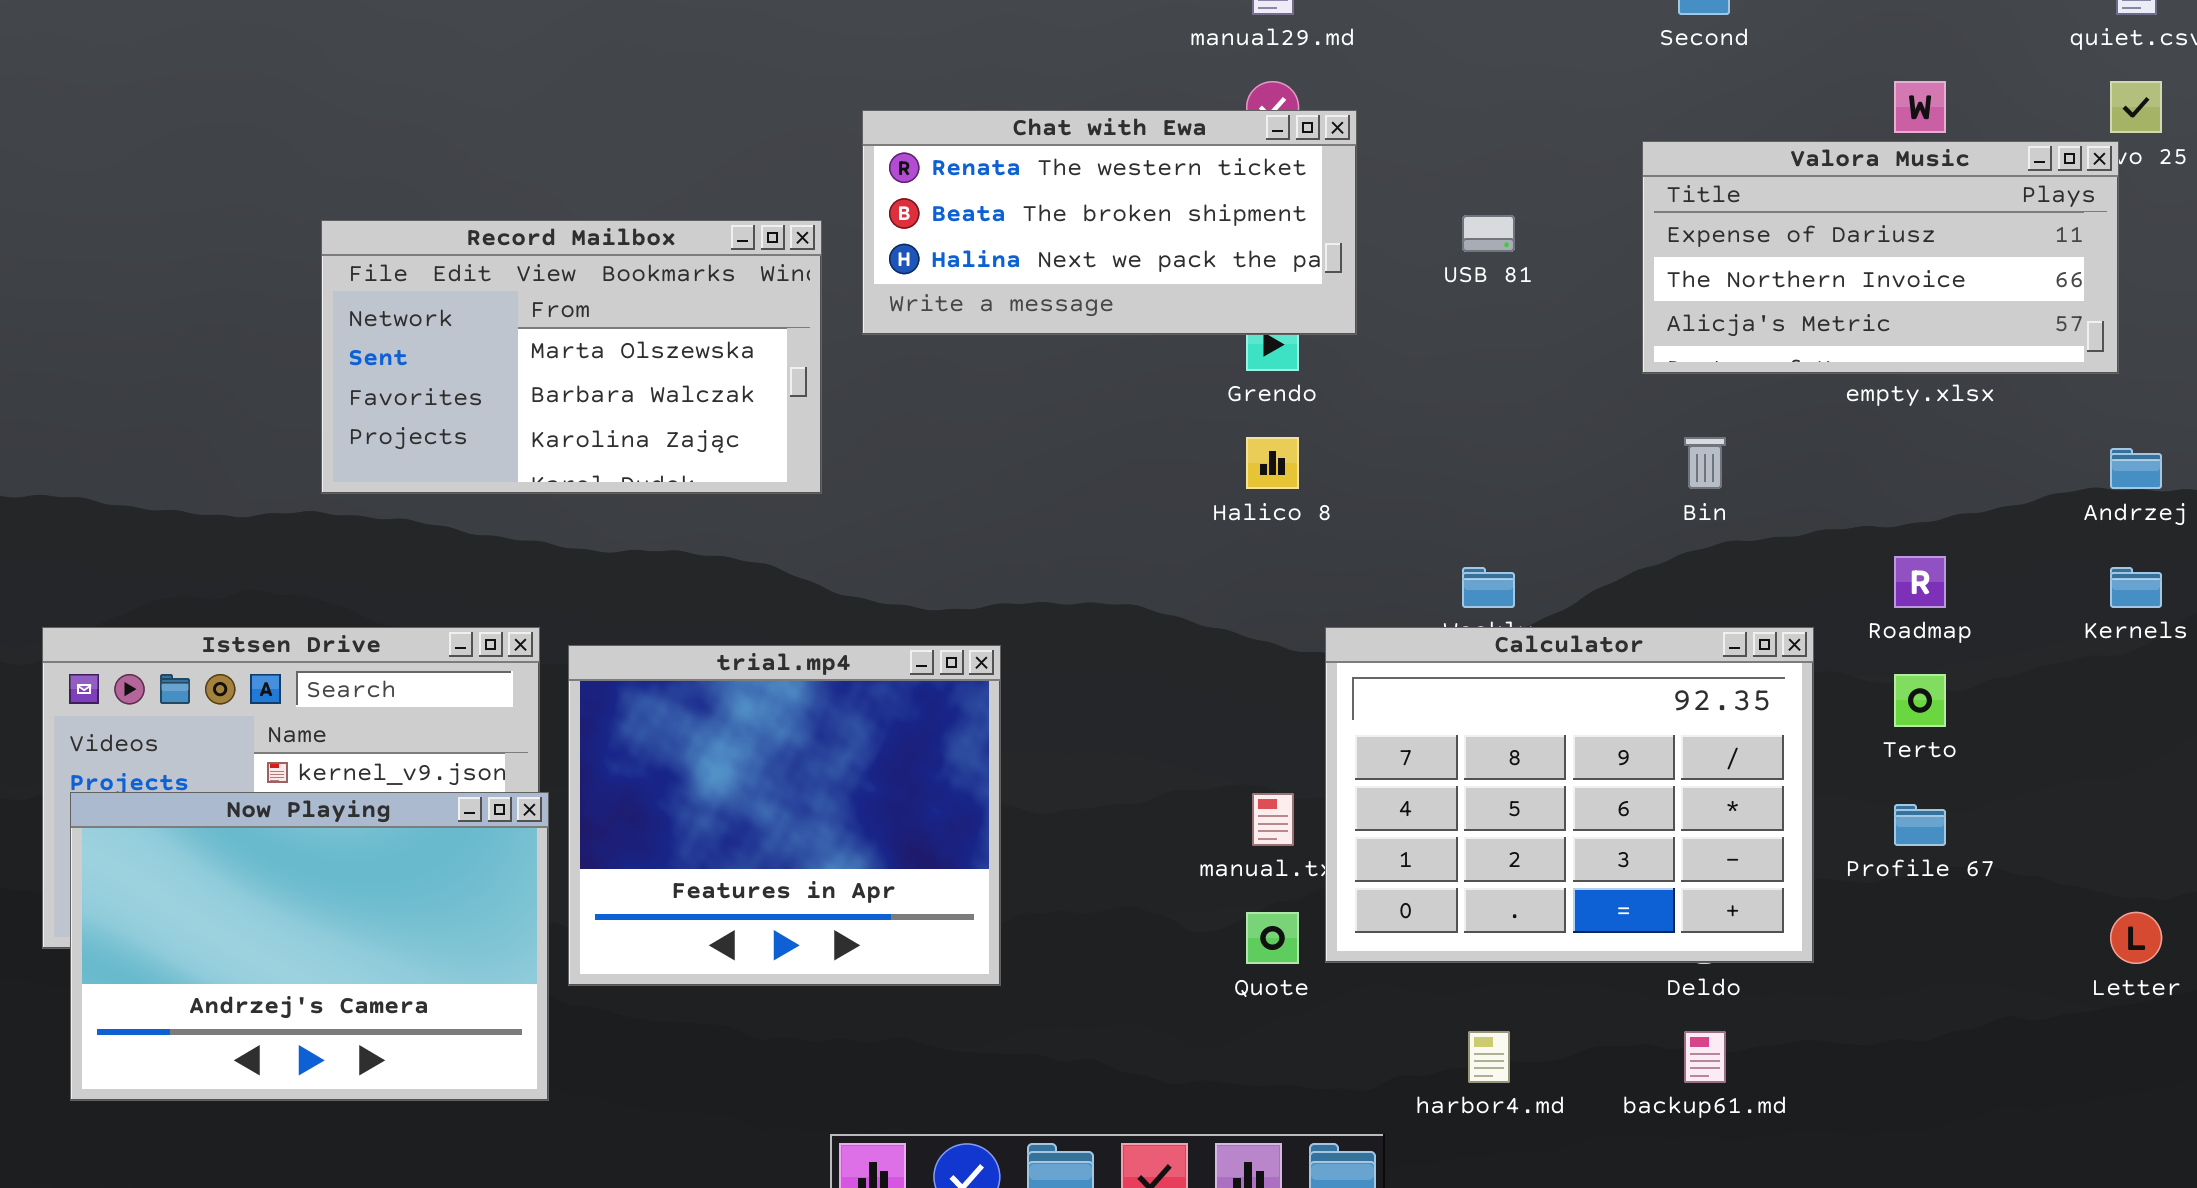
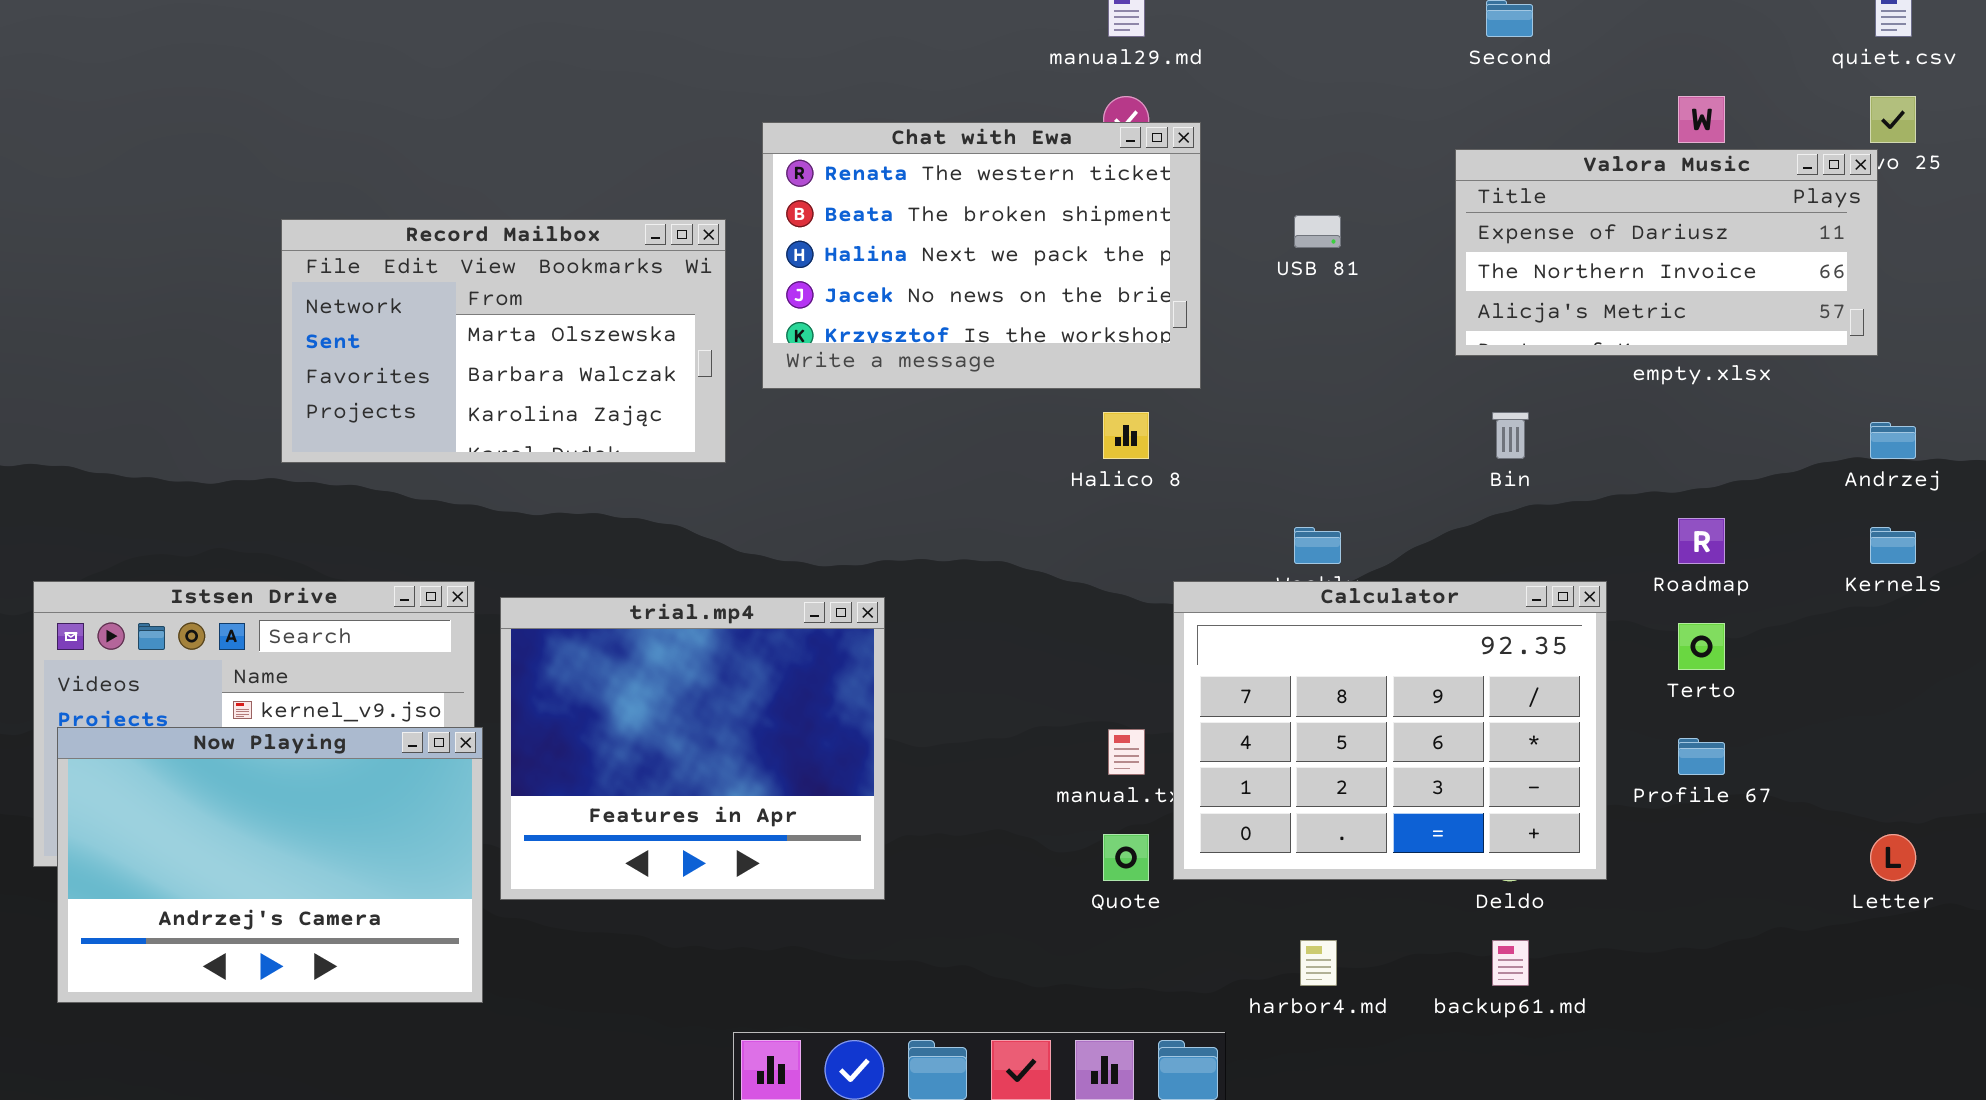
Chat with Ewa: [862,110,1357,335] -> [762,122,1201,389], resized

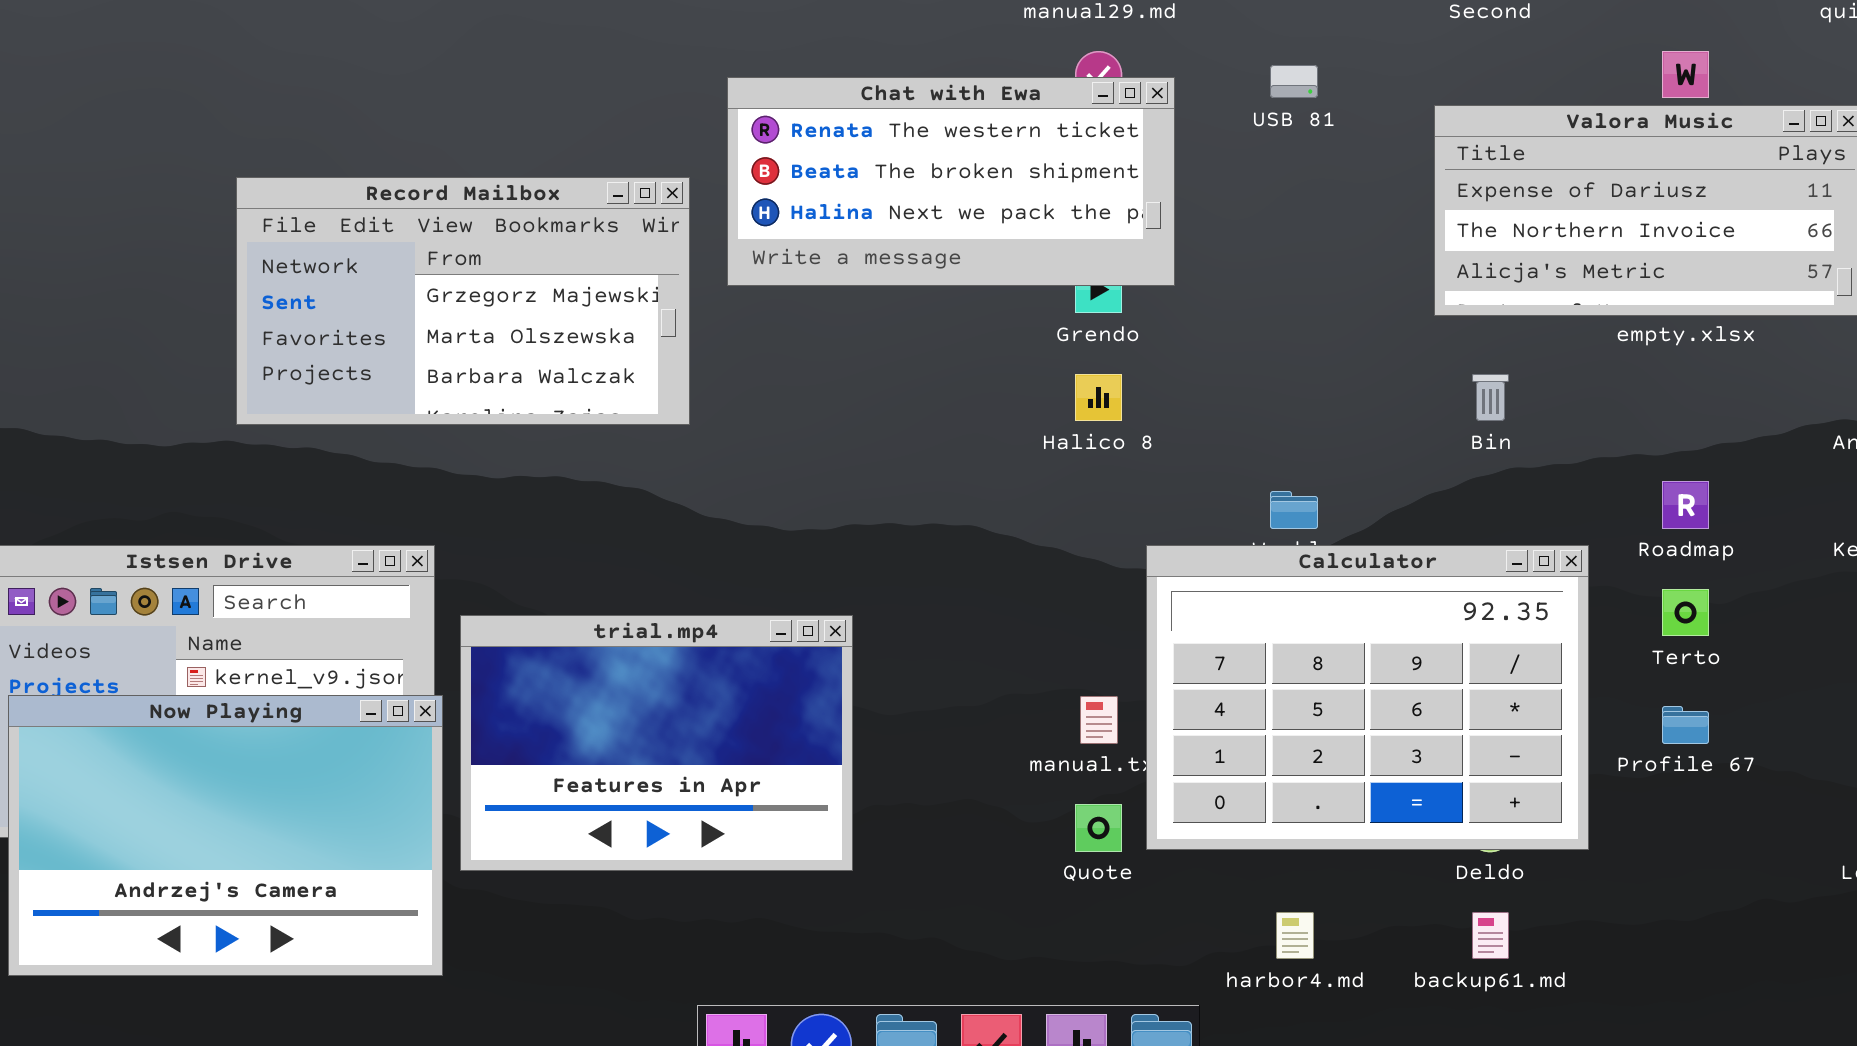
Chat with Ewa: [762,122,1201,389] -> [727,77,1175,286], resized
USB 81: [1294,215,1341,248] -> [1270,65,1318,98], moved
Record Mailbox: [281,219,726,463] -> [236,177,690,425], scrolled up 1 row
trial.mp4: [500,597,885,900] -> [460,615,853,871], resized

